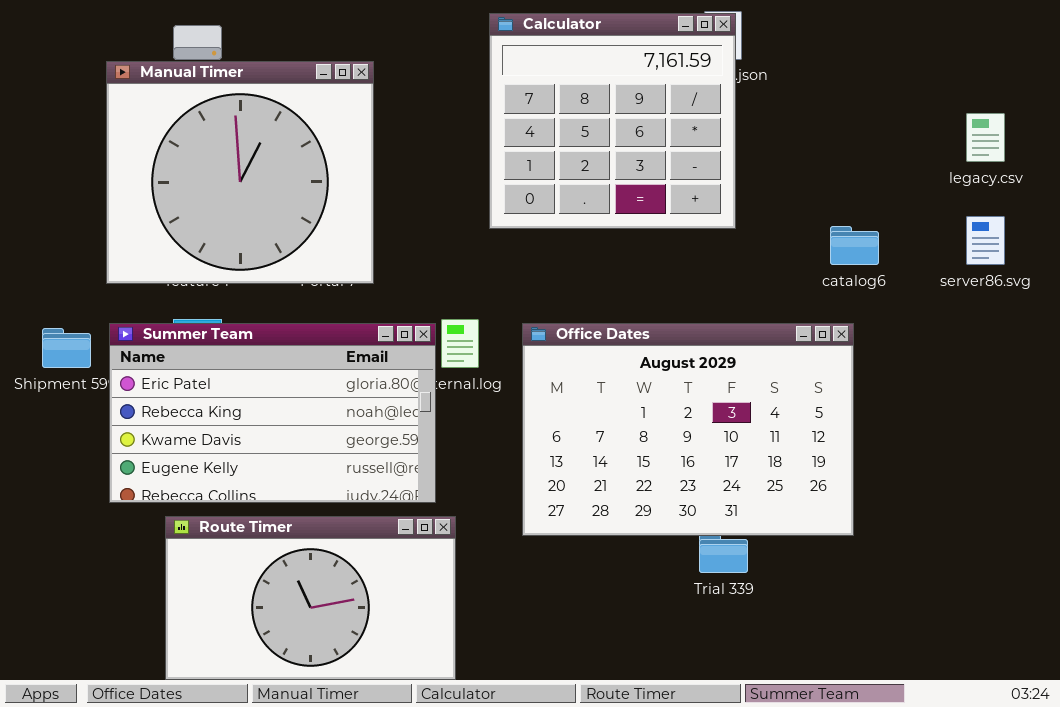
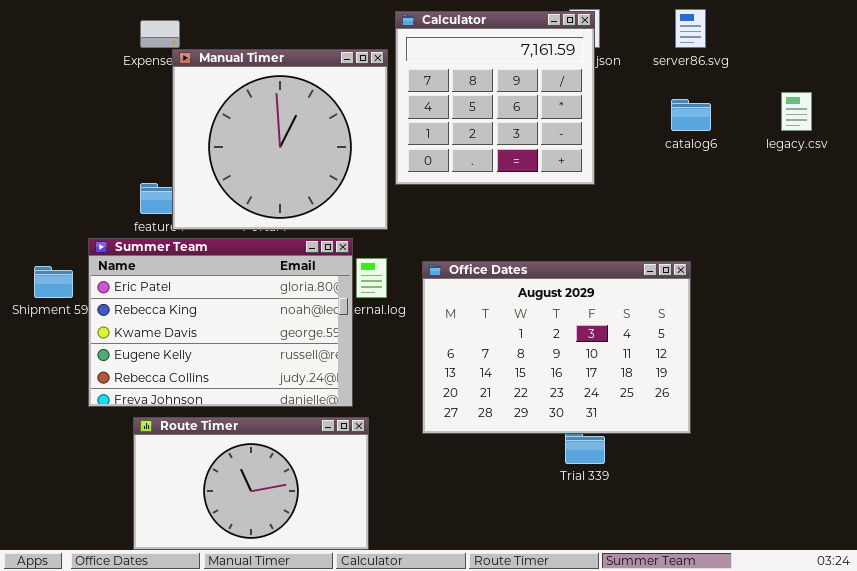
Manual Timer: [106,61,374,284] -> [172,49,388,230], moved
server86.svg: [966,216,1005,265] -> [675,9,706,48], moved
catalog6: [830,226,879,265] -> [671,99,711,131], moved
Summer Team: [109,323,436,503] -> [88,238,353,407], resized

